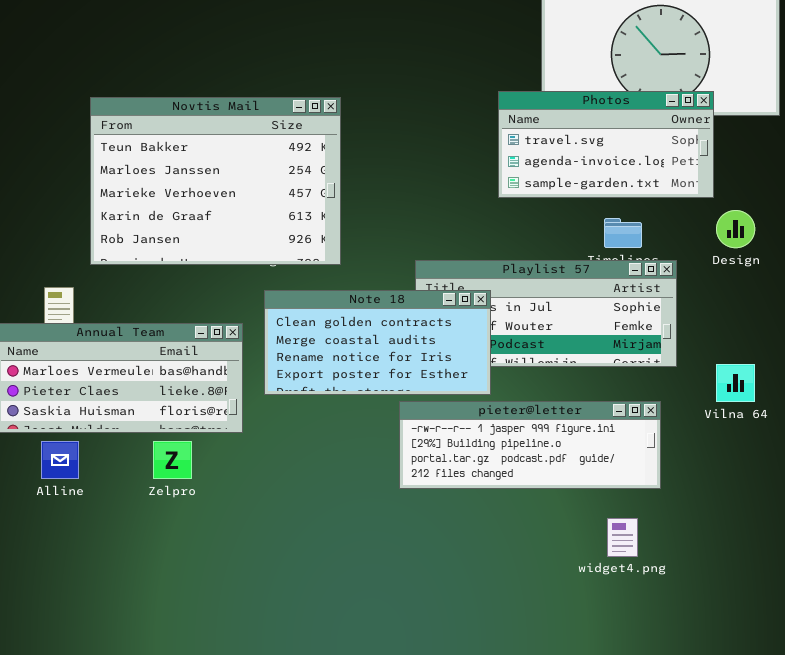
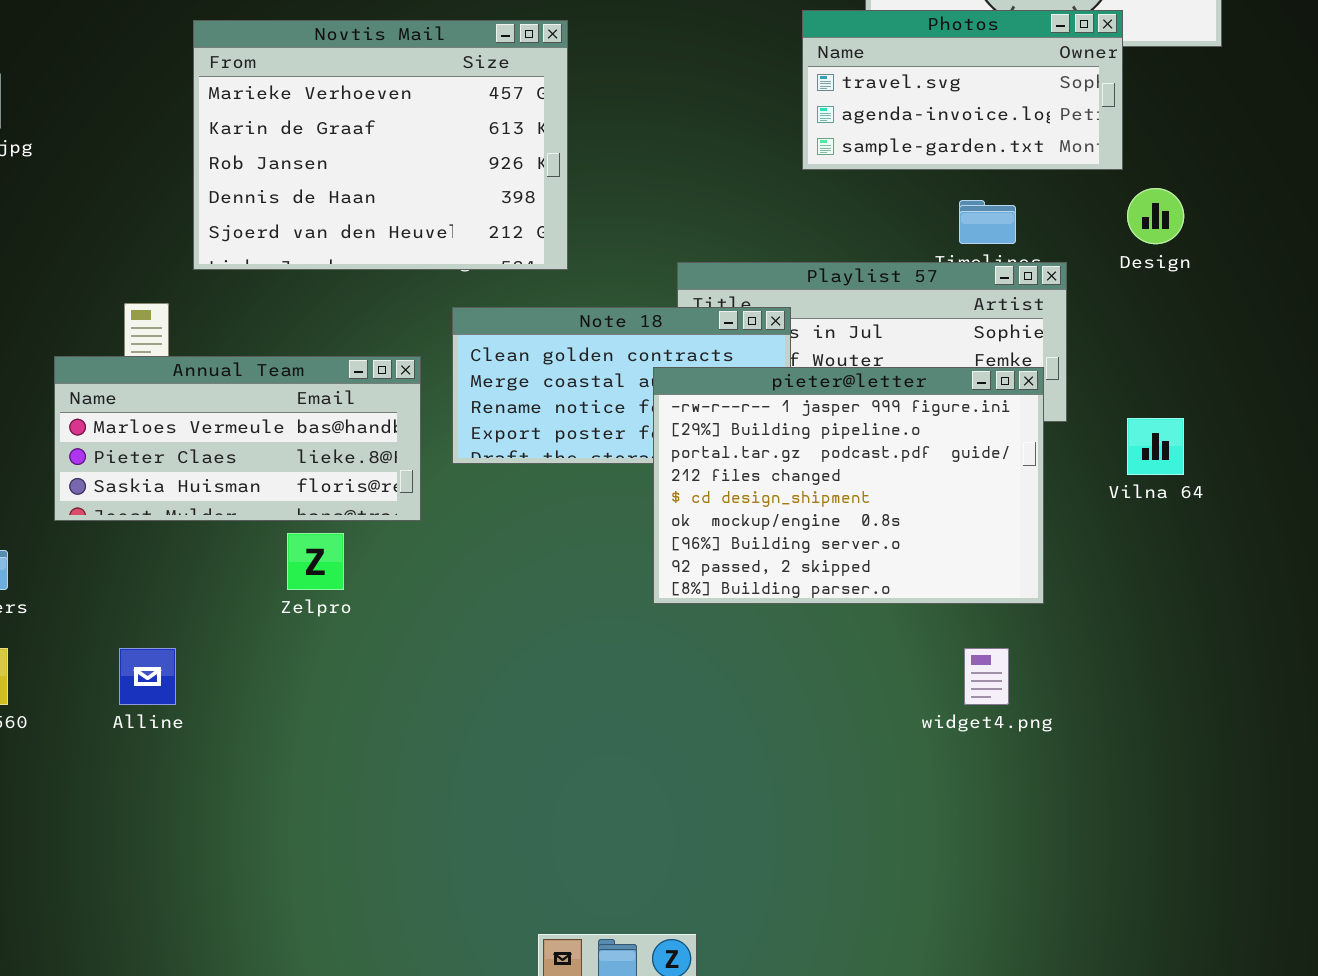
Novtis Mail: [90,97,341,265] -> [193,20,568,270], scrolled down 2 rows
pieter@letter: [399,401,661,489] -> [653,367,1044,604], resized
Alline: [41,441,79,479] -> [119,648,176,705], moved

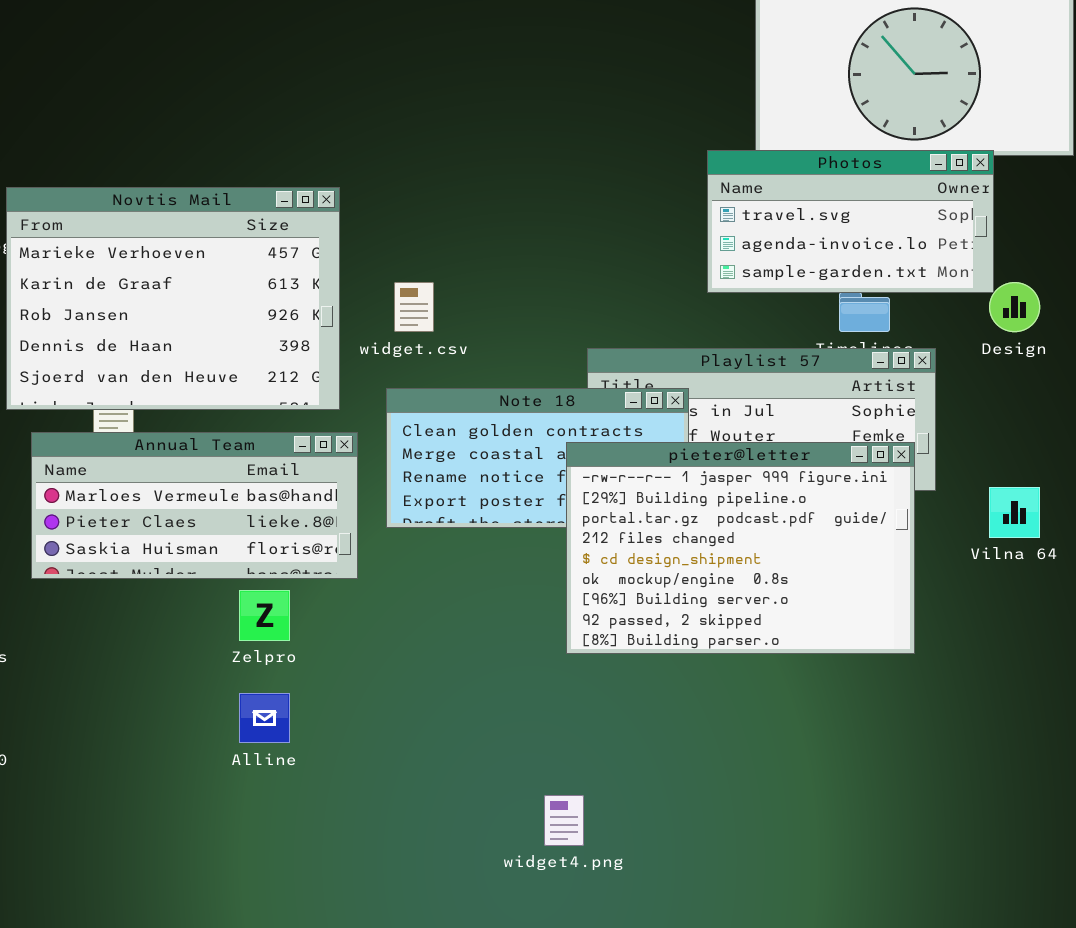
Photos: [802,10,1123,170] -> [707,150,994,293], moved
Novtis Mail: [193,20,568,270] -> [6,187,340,410], moved
Alline: [119,648,176,705] -> [239,693,290,743], moved
widget4.png: [964,648,1009,705] -> [544,795,584,846], moved

